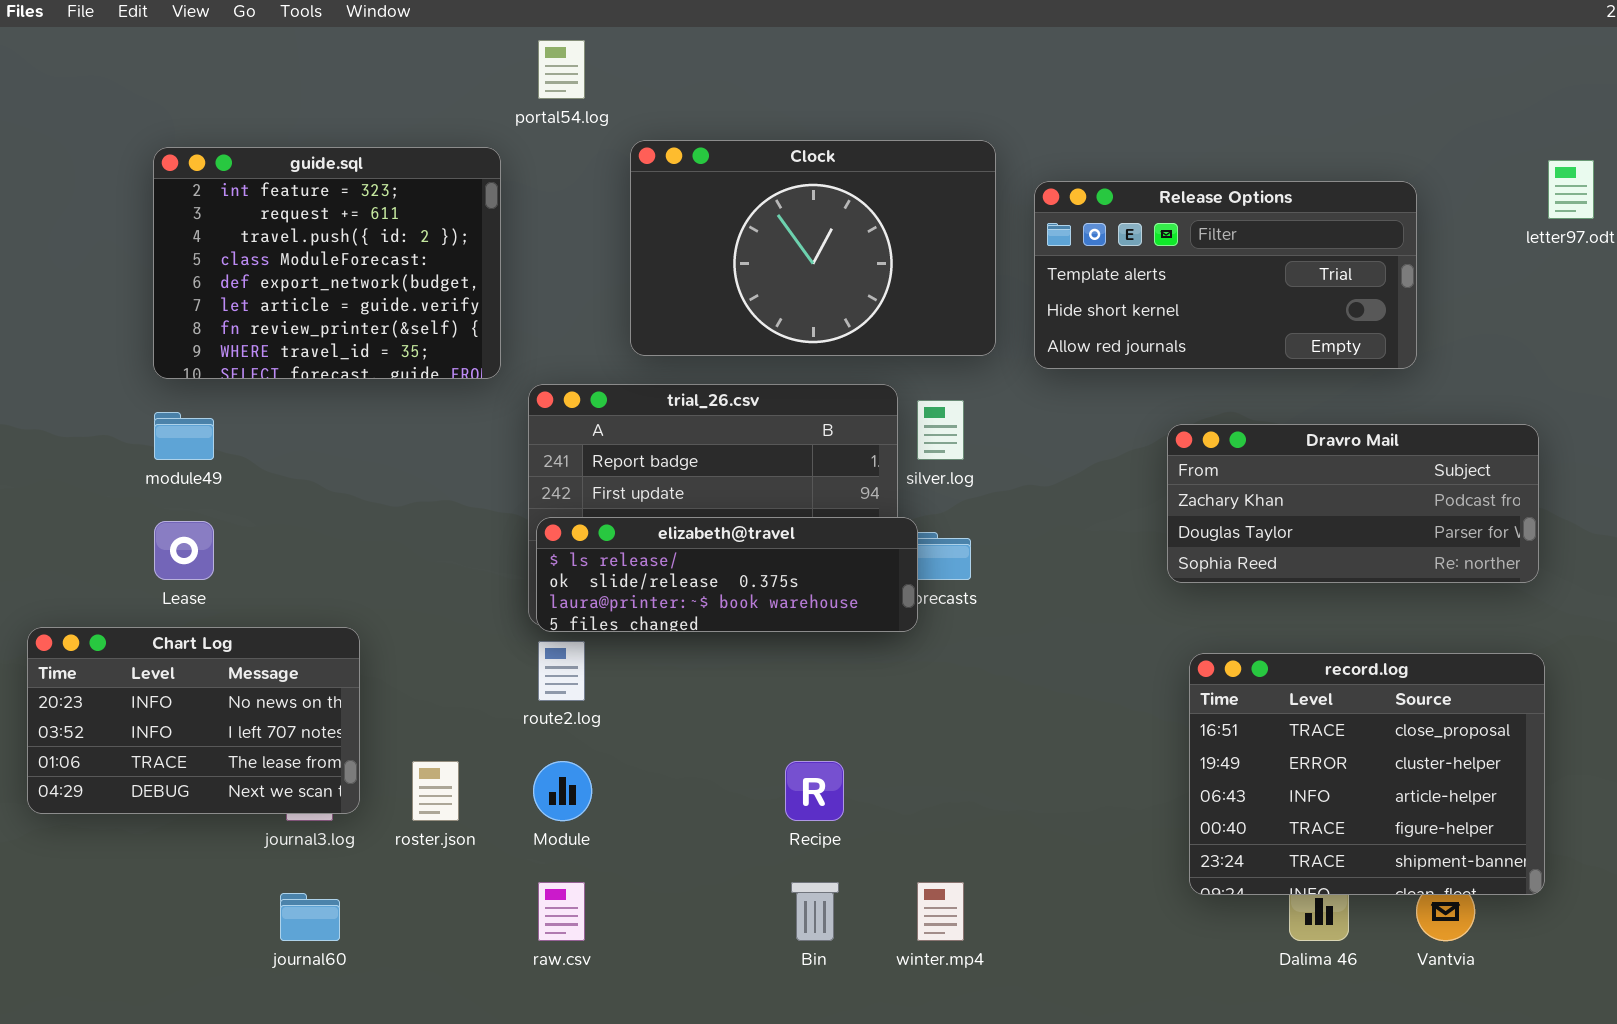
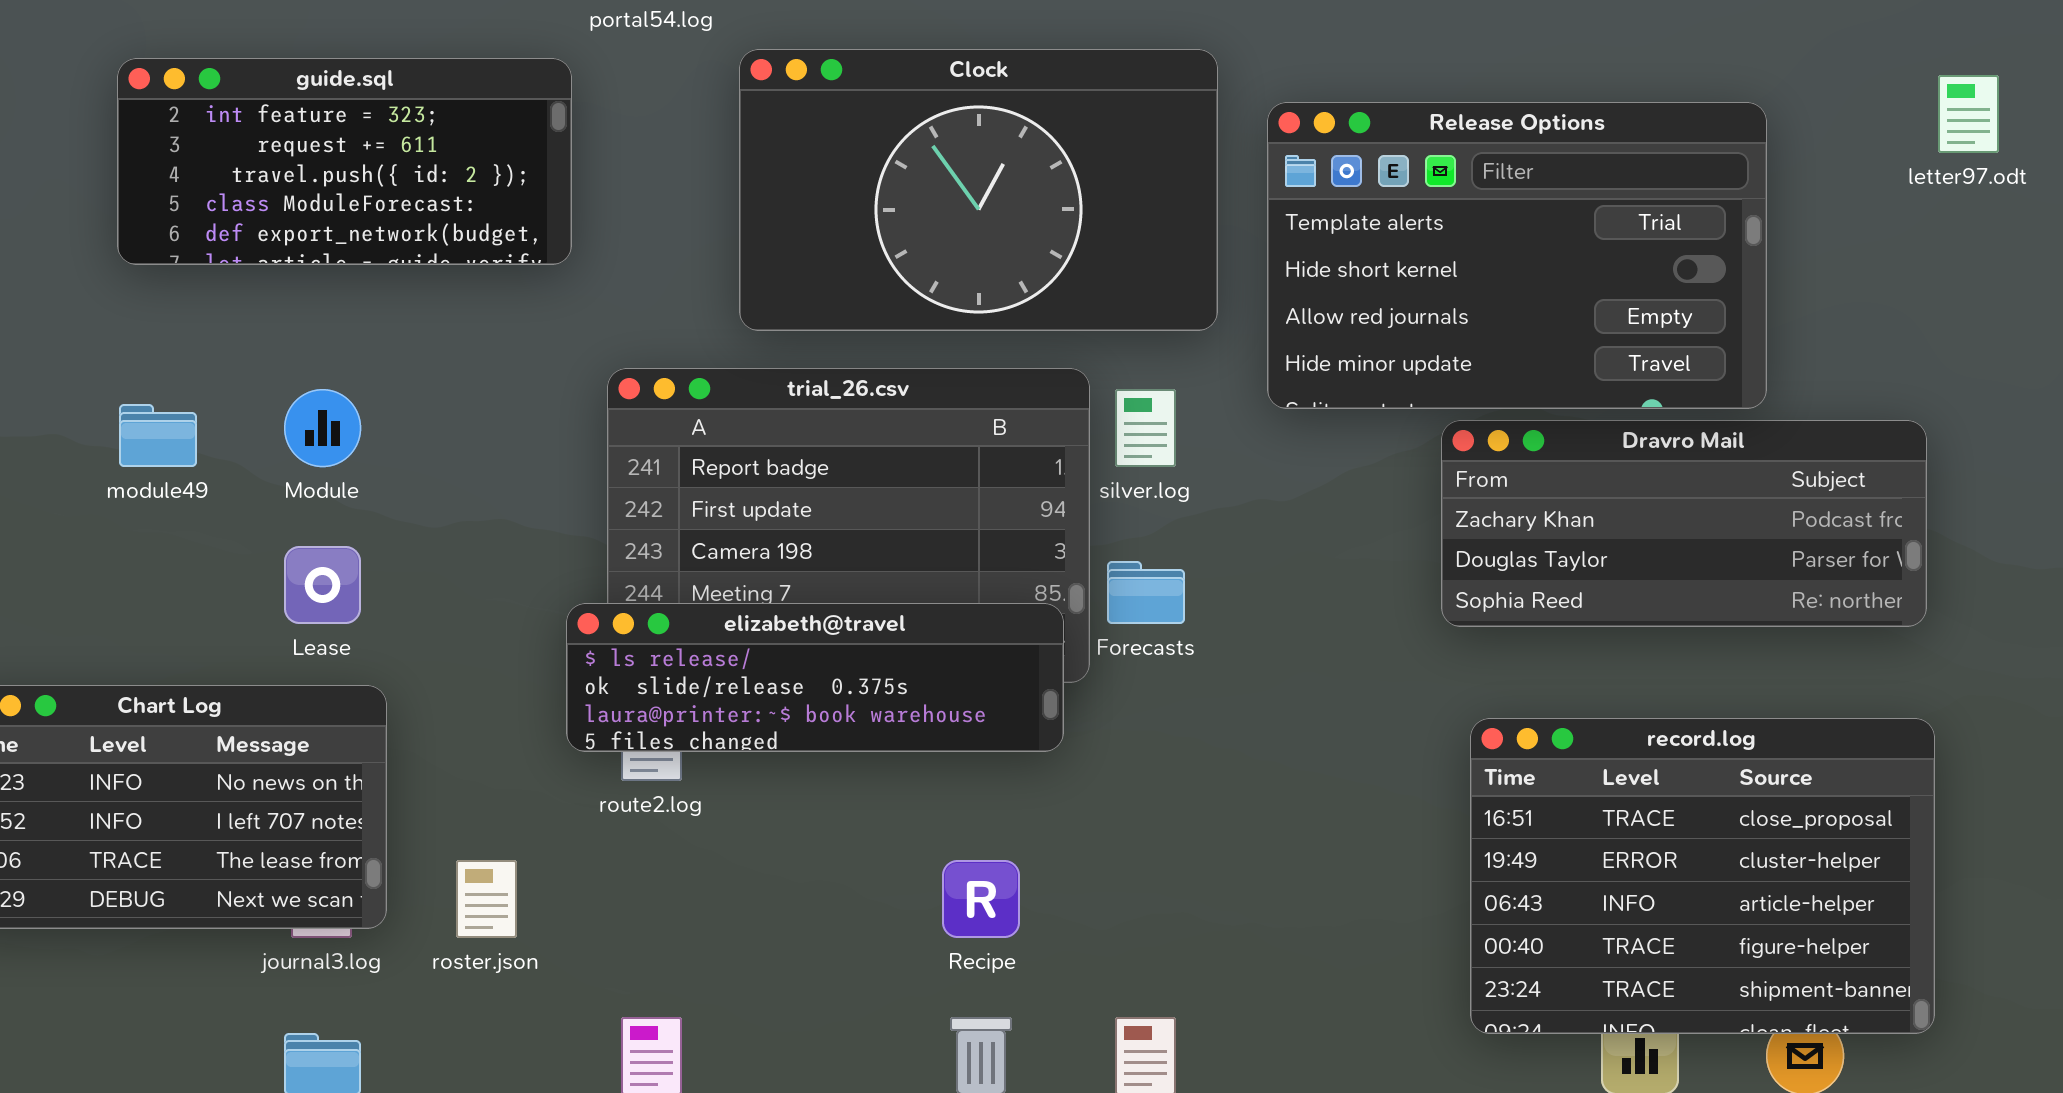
guide.sql: [153,147,501,379] -> [117,58,572,265], resized
Release Options: [1034,181,1417,369] -> [1267,102,1767,409], resized
elizabeth@travel: [536,517,918,632] -> [566,603,1064,752], moved
Lease: [154,521,214,580] -> [284,546,361,624], moved
Module: [533,761,592,821] -> [284,389,361,467], moved

